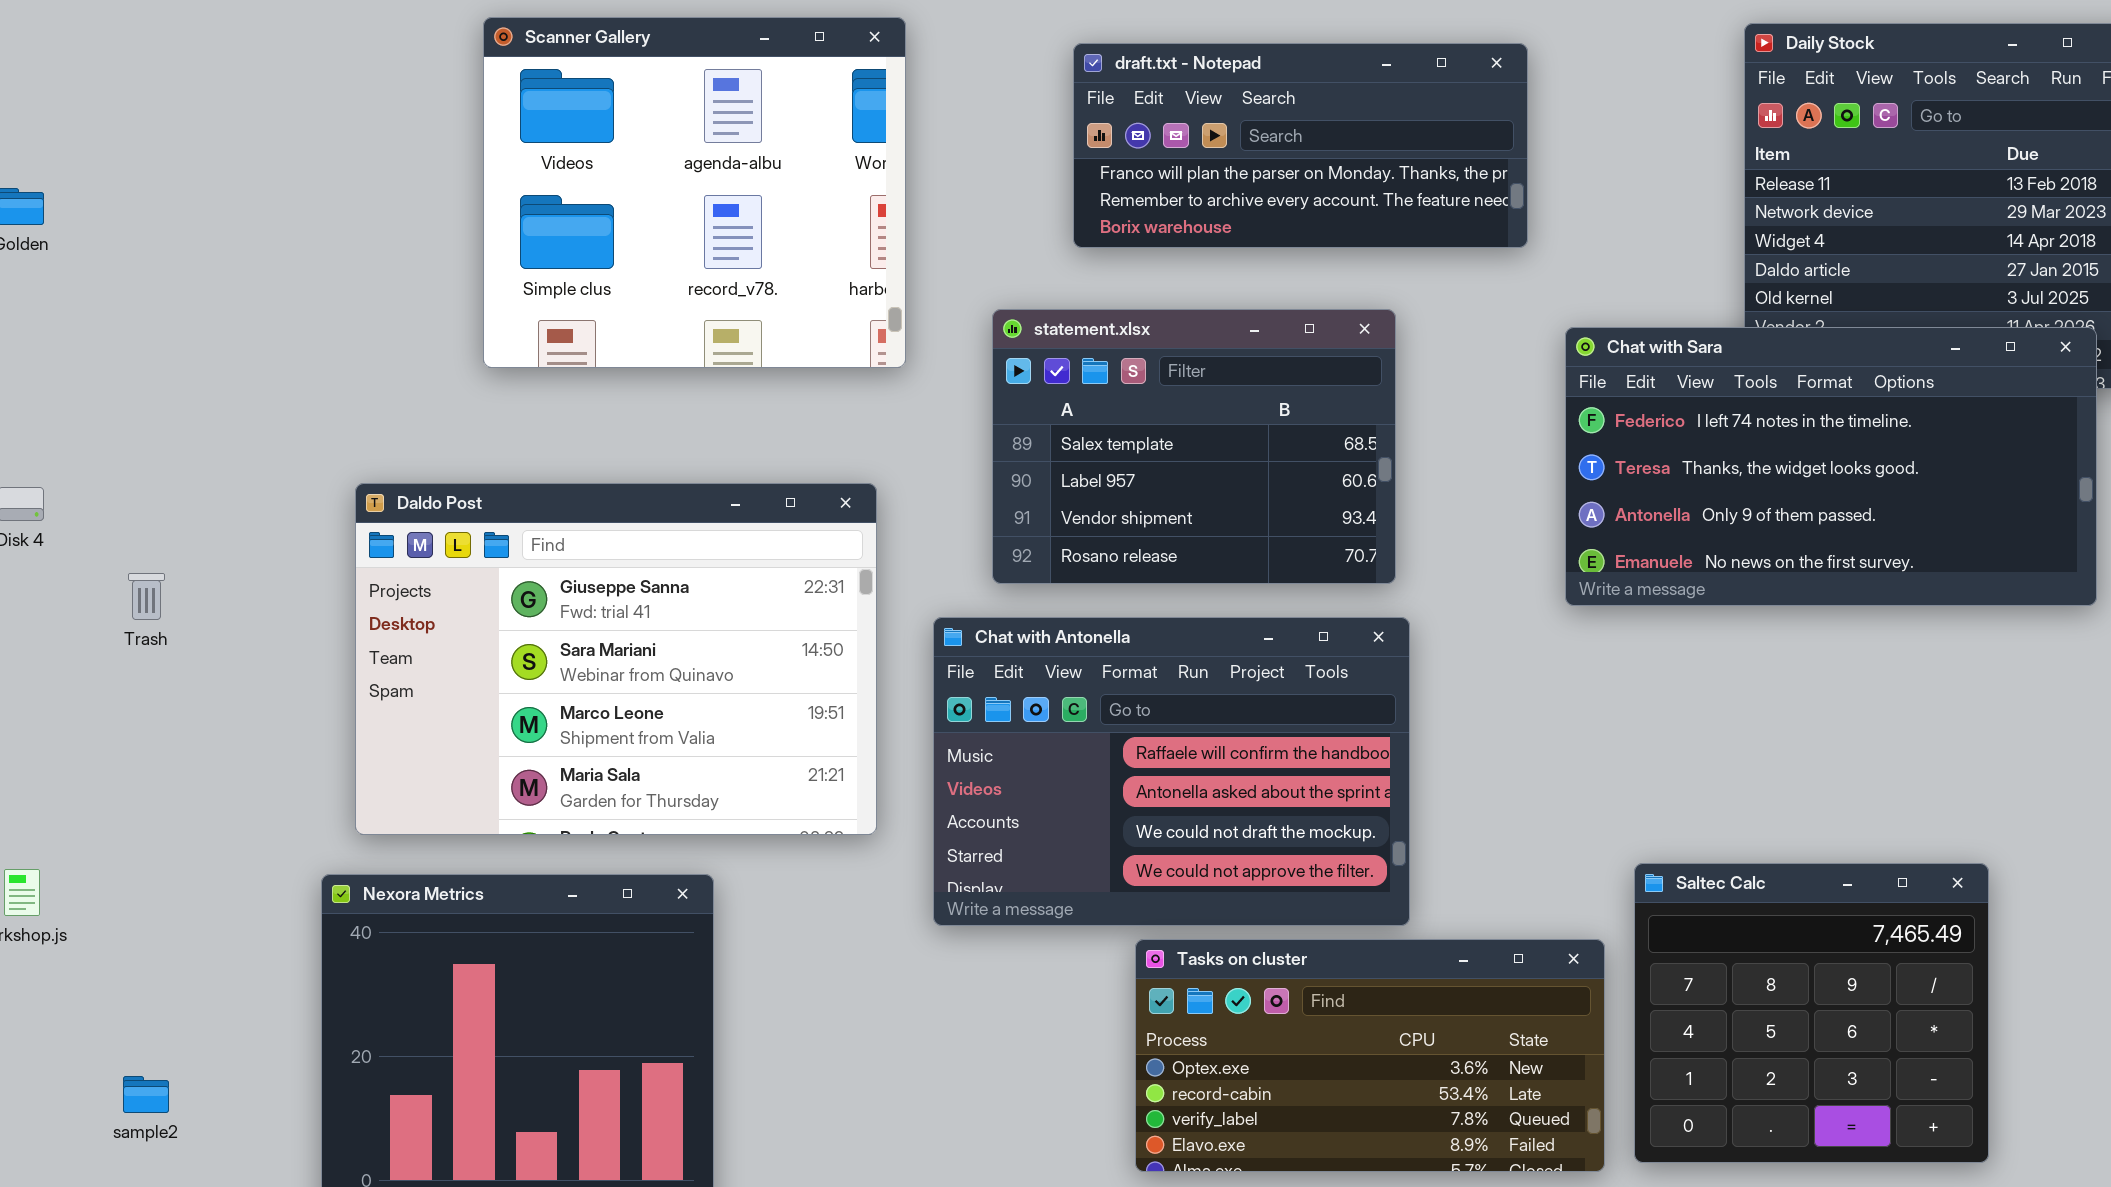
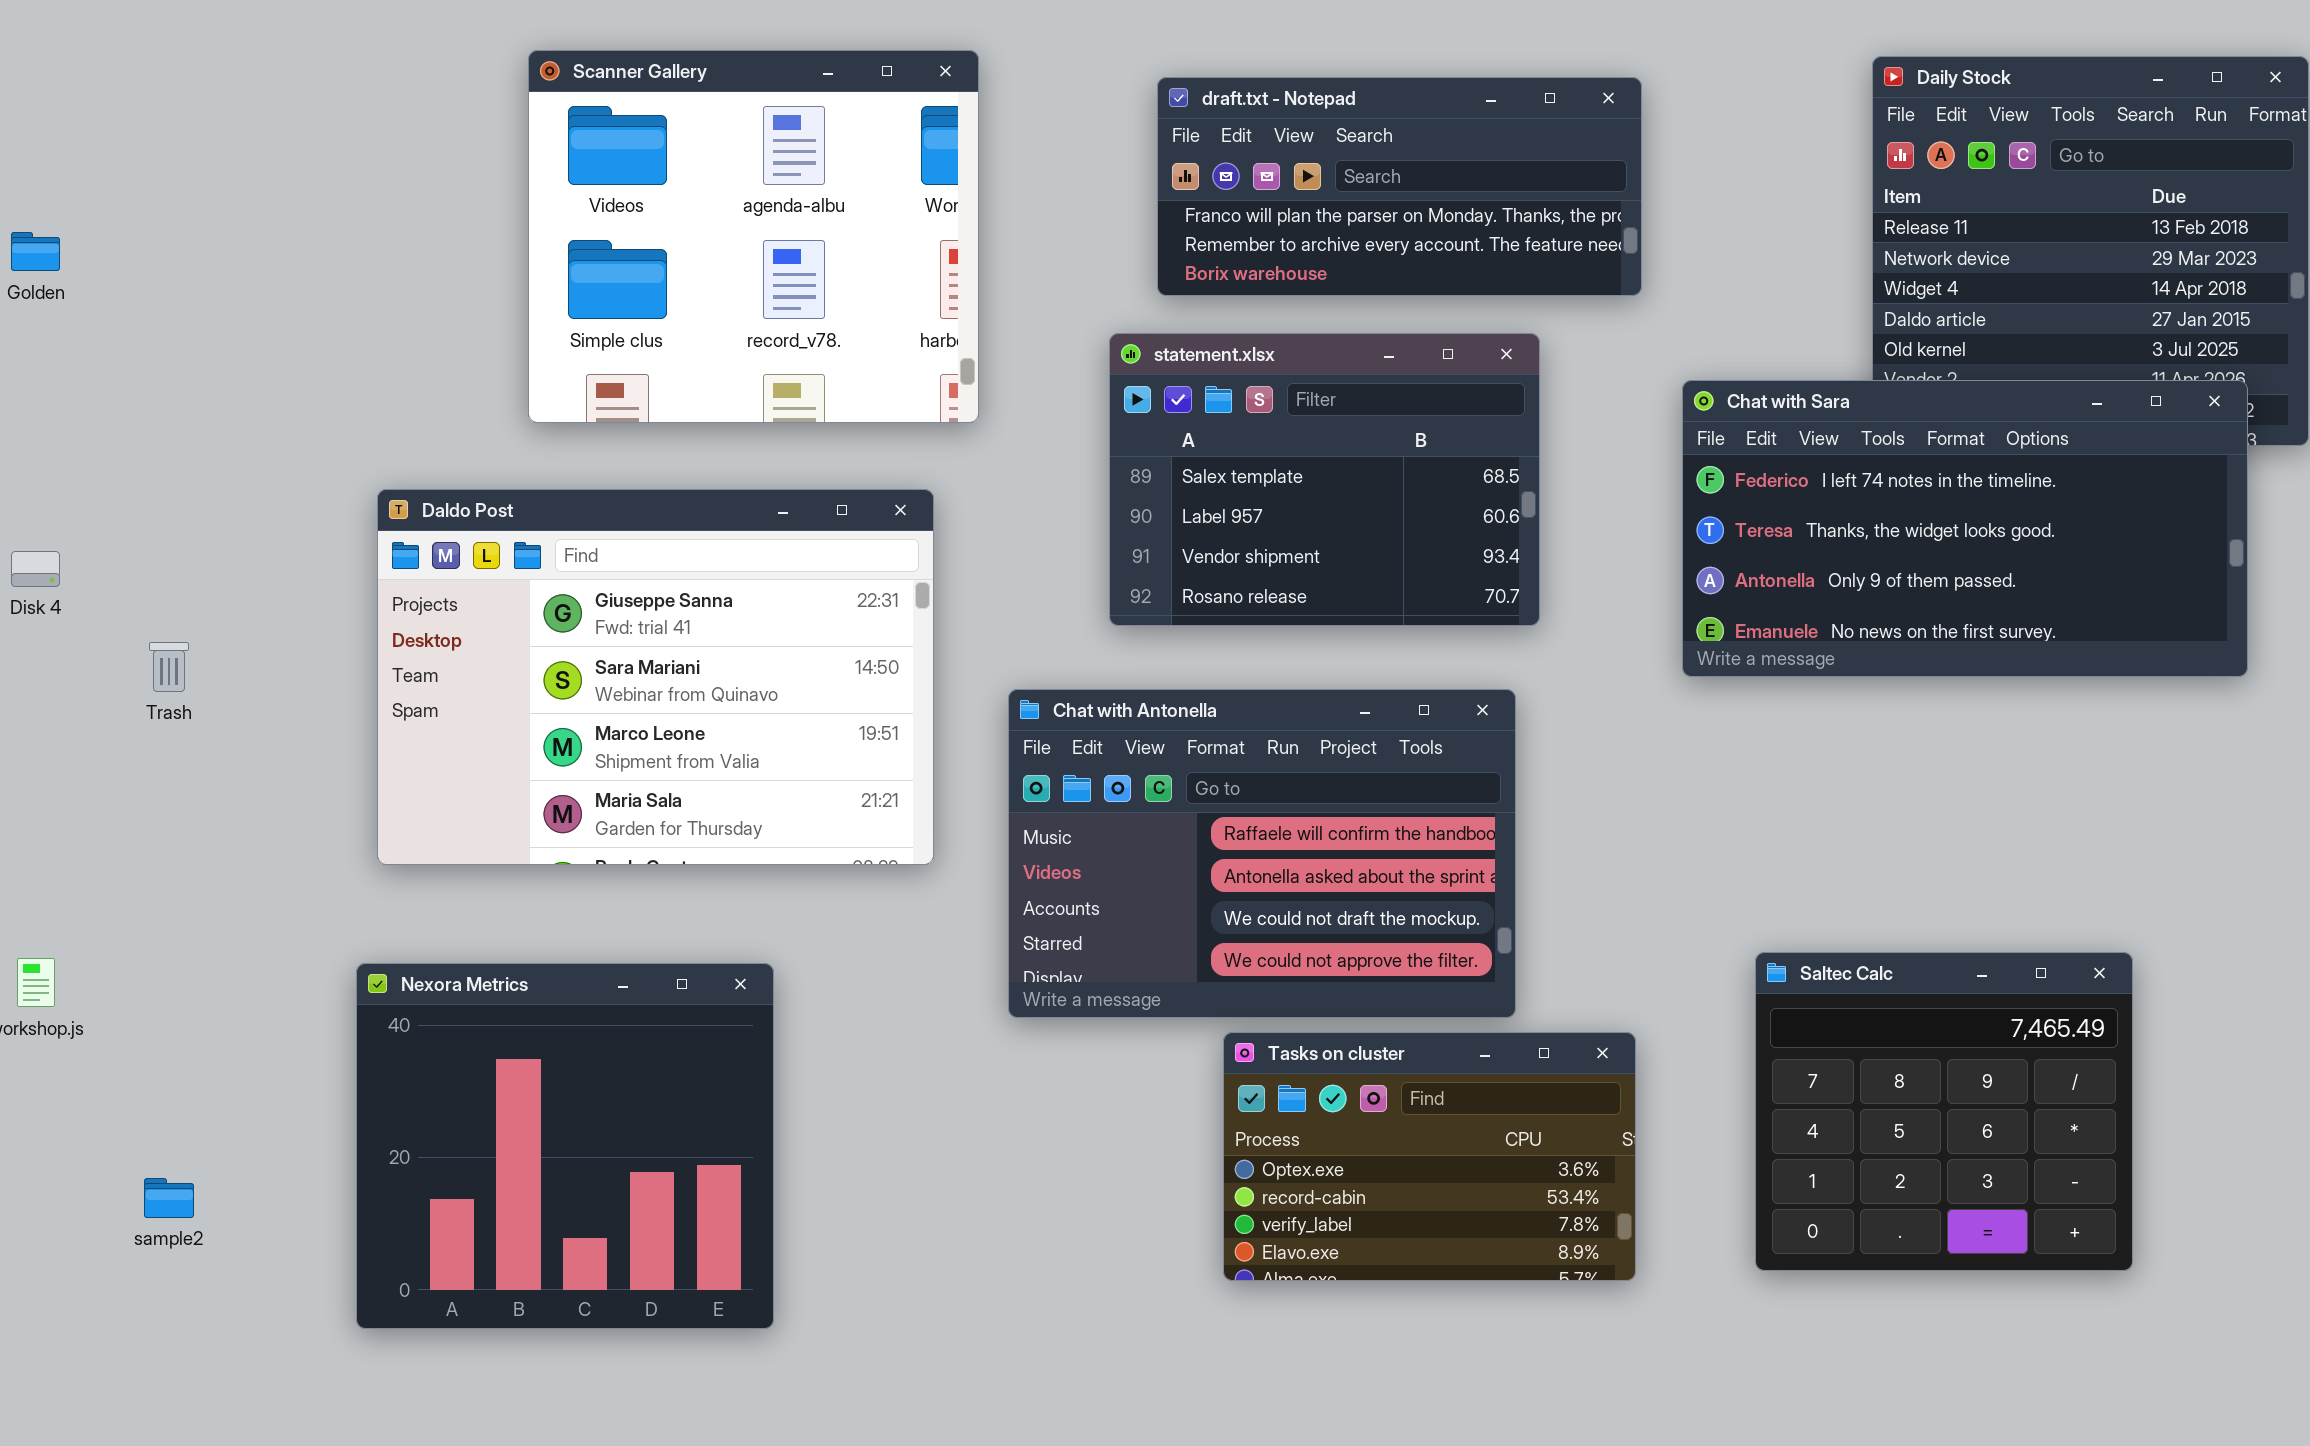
statement.xlsx: [992,309,1396,584] -> [1109,333,1540,626], moved
Daldo Post: [355,483,877,835] -> [377,489,934,865], moved
Tasks on cluster: [1135,939,1605,1172] -> [1223,1032,1636,1281], resized

